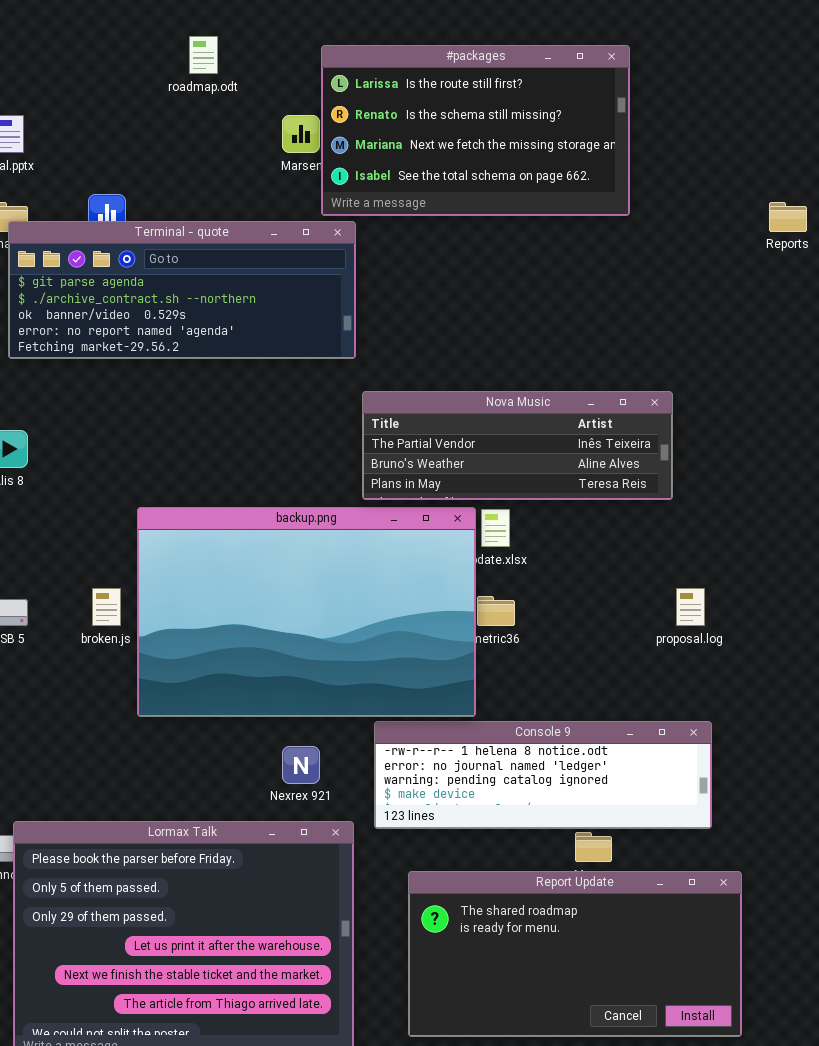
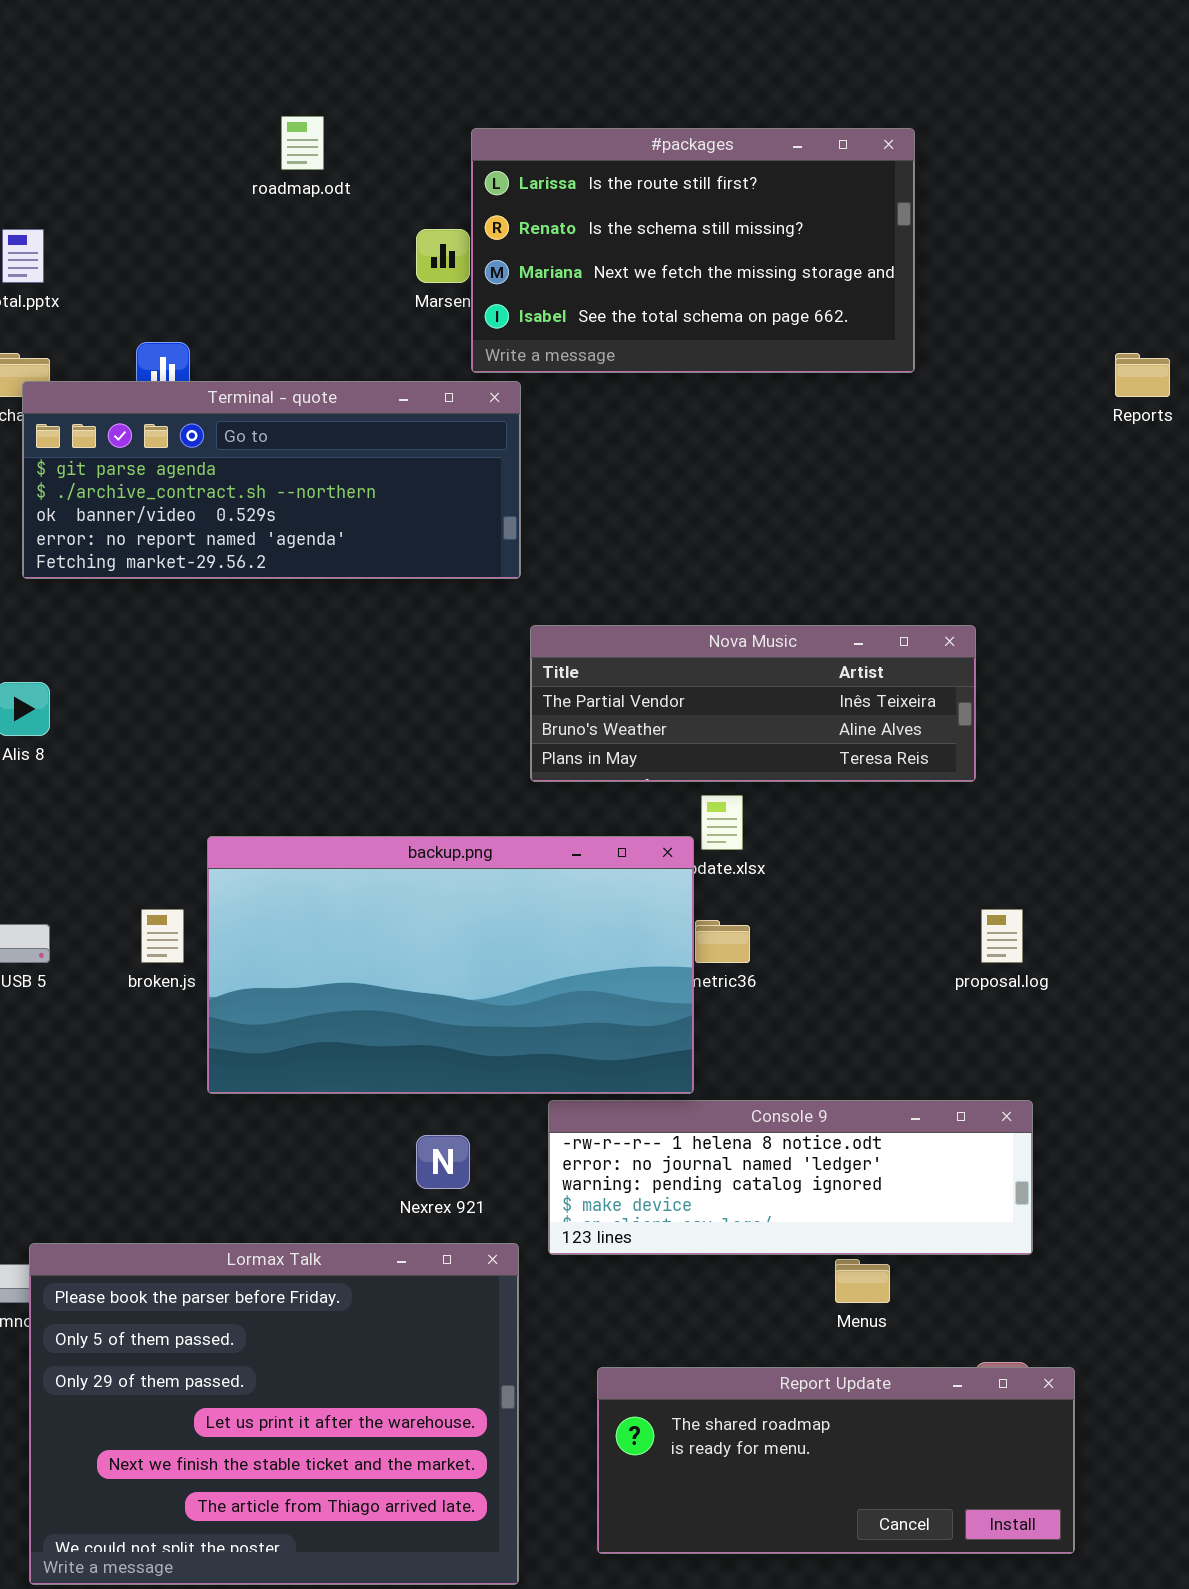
backup.png: [137,507,476,717] -> [207,836,694,1094], resized
Report Update: [408,871,742,1037] -> [597,1367,1075,1554], resized

